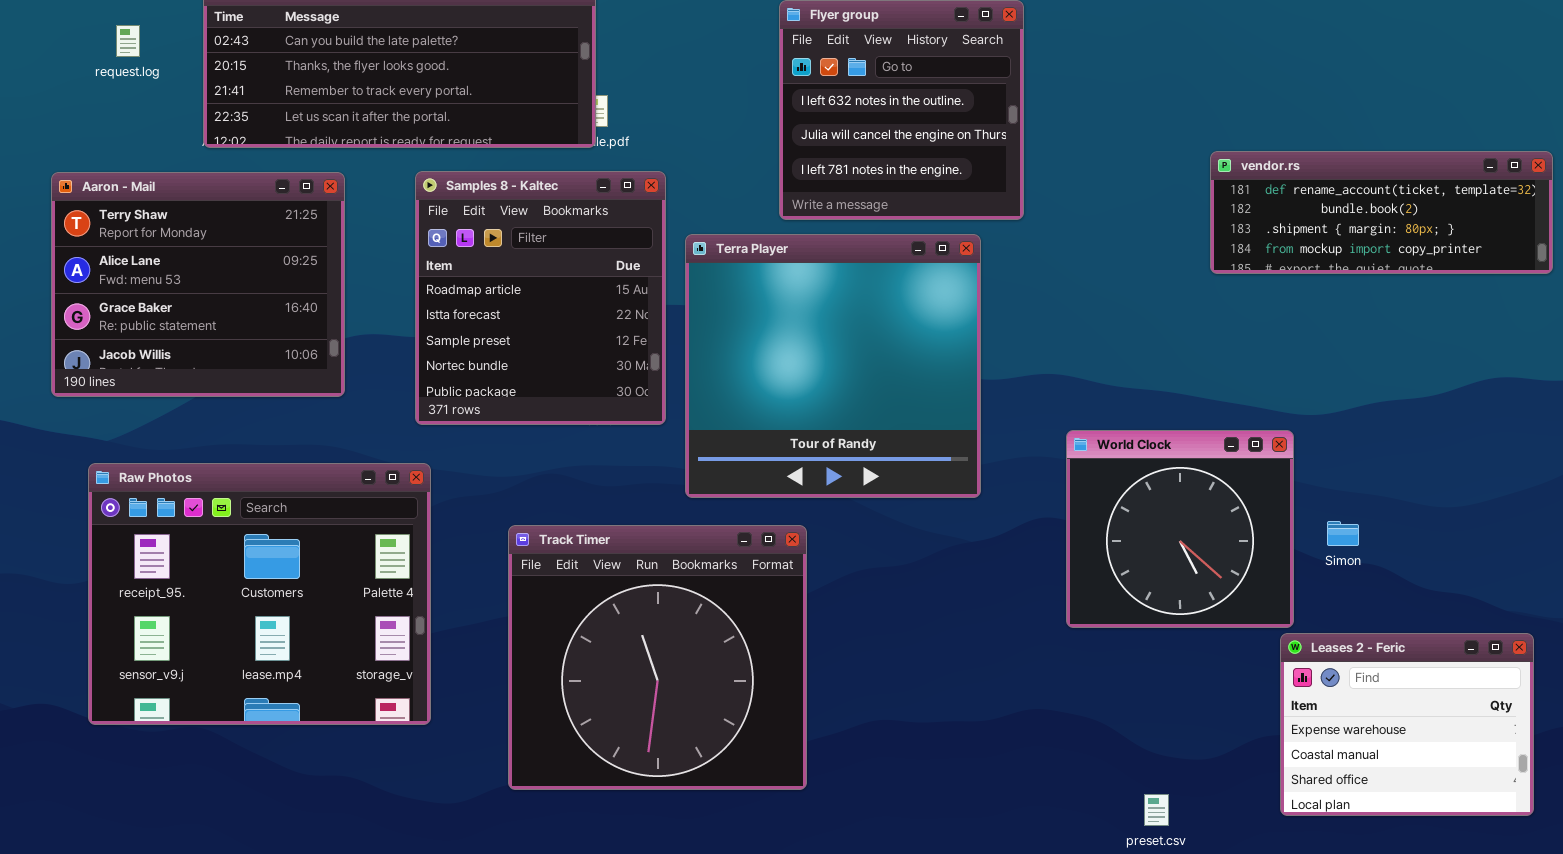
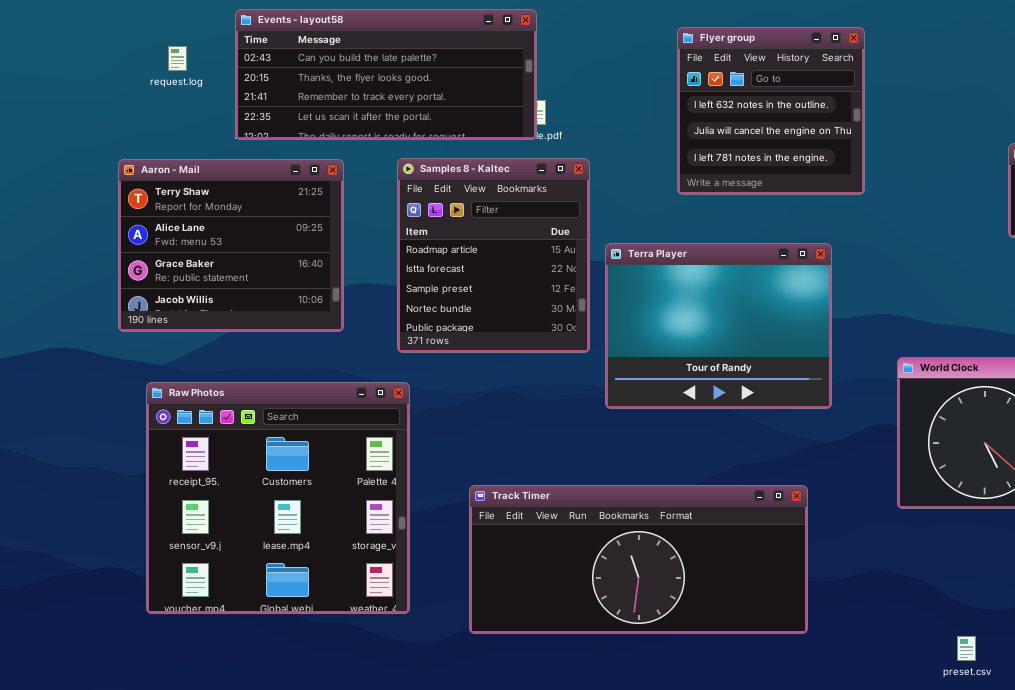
Terra Player: [685,234,981,498] -> [605,243,832,409], resized
Raw Photos: [88,463,431,725] -> [146,382,410,614], resized
Track Timer: [508,525,807,790] -> [469,485,808,634], resized

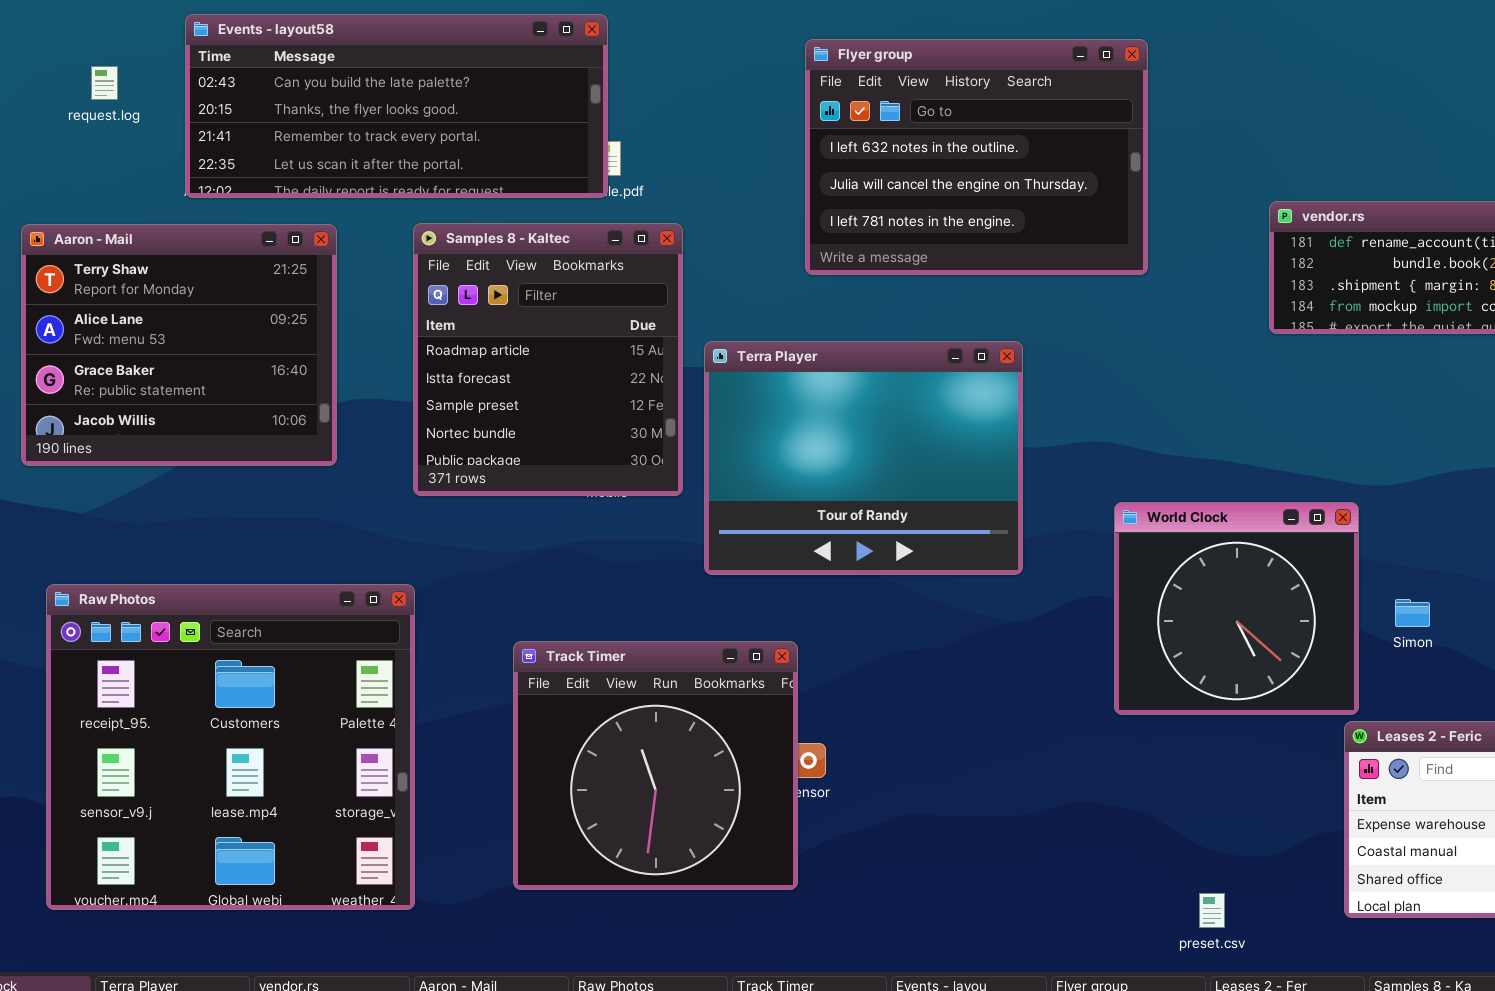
Flyer group: [677,27,865,195] -> [805,39,1148,275], resized
Raw Photos: [146,382,410,614] -> [46,584,415,910], moved
Track Timer: [469,485,808,634] -> [513,641,798,890], resized

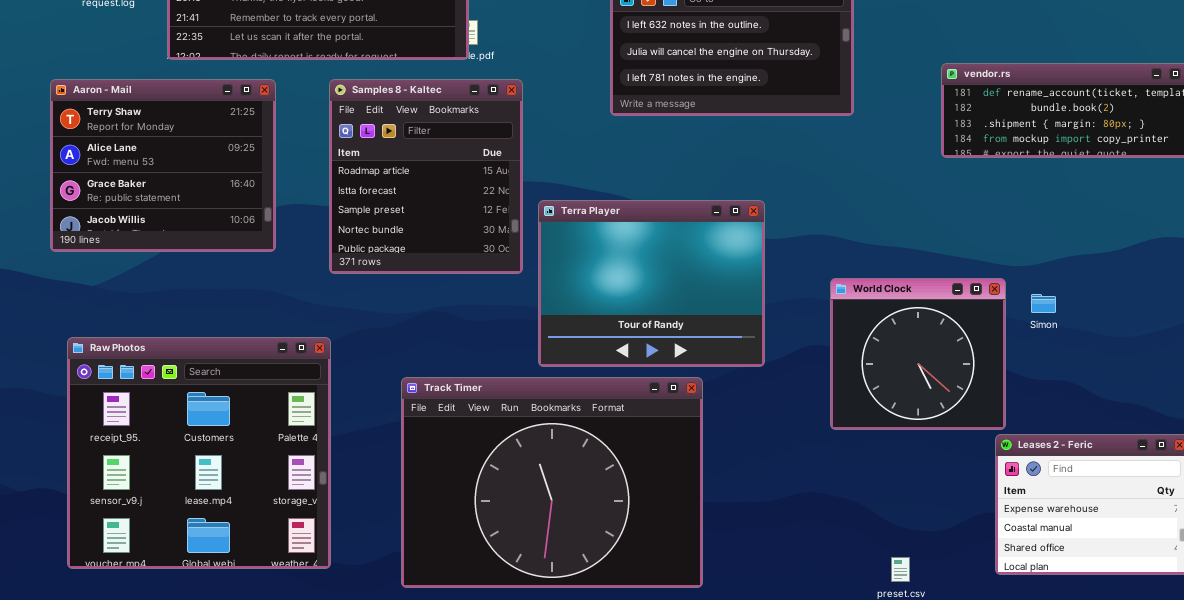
Terra Player: [704,341,1023,575] -> [538,200,765,367], moved
Simon: [1395,599,1430,627] -> [1031,294,1056,313], moved
Track Timer: [513,641,798,890] -> [401,377,703,588], resized

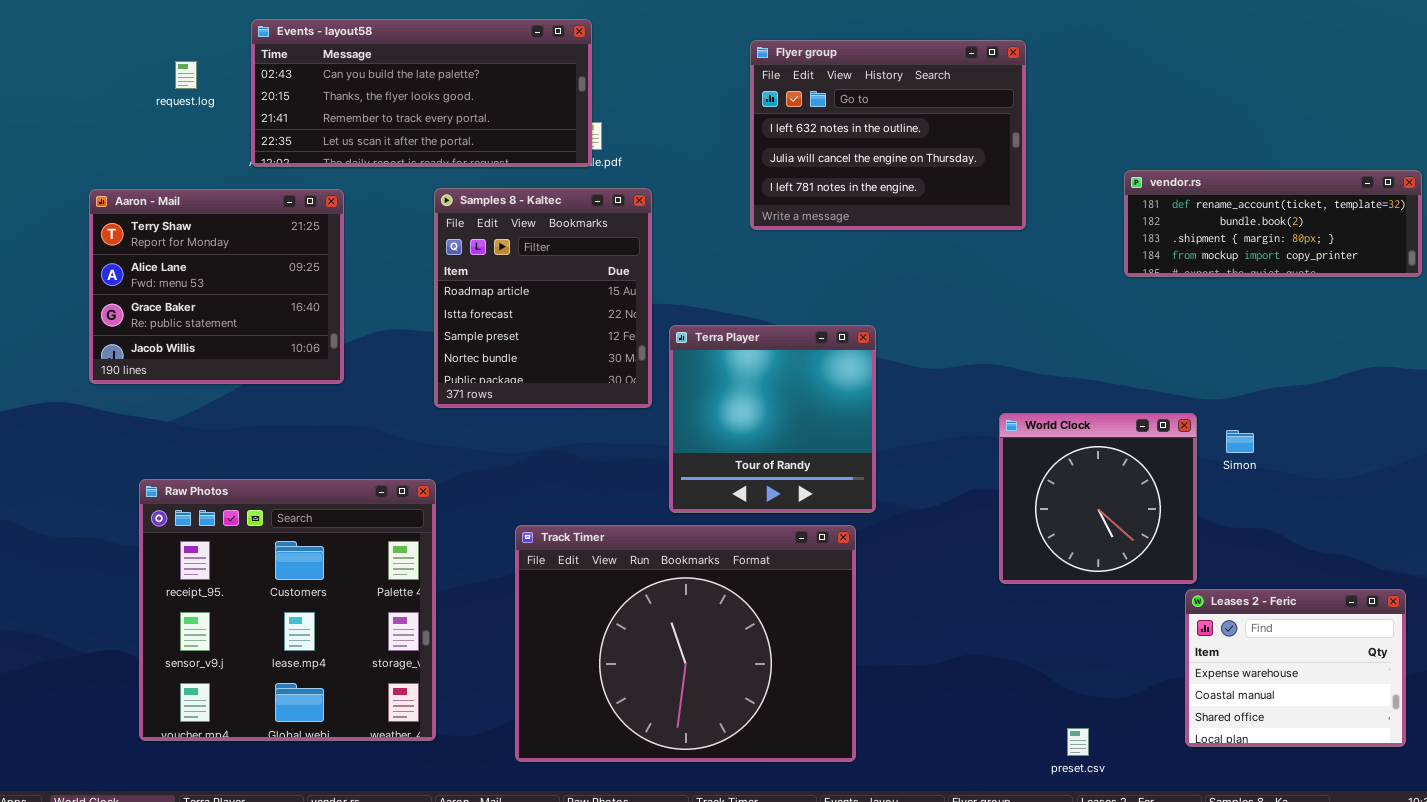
Aaron - Mail: [50,79,276,252] -> [89,189,344,384], moved
Terra Player: [538,200,765,367] -> [669,325,876,513], resized

